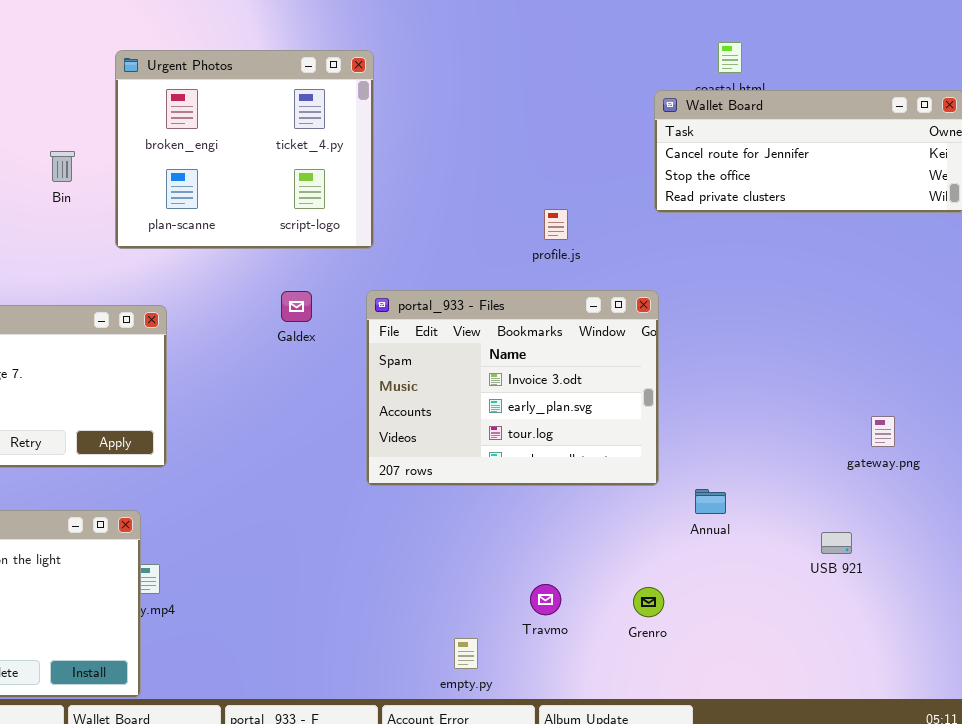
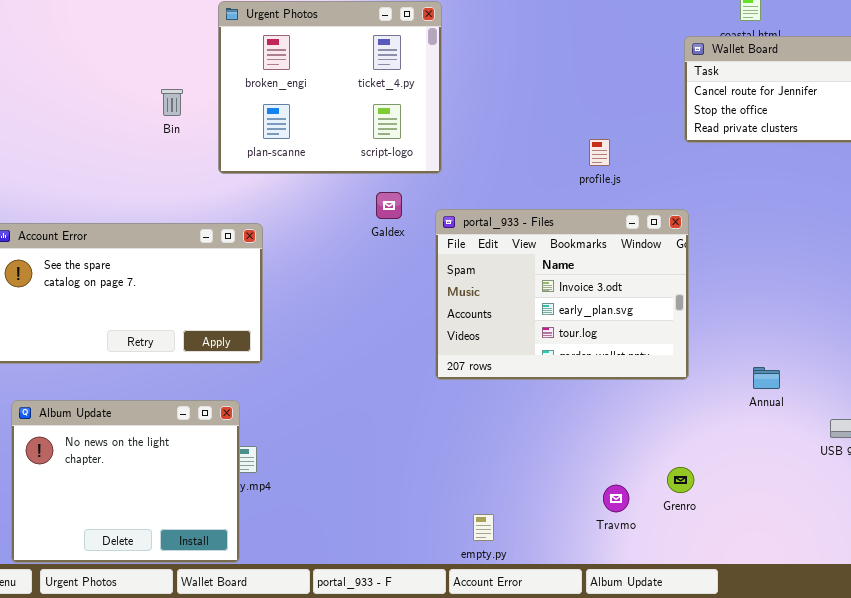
Galdex: [281,291,312,322] -> [376,192,402,219], moved
Annual: [695,489,726,514] -> [753,367,780,389], moved
Travmo: [530,584,561,615] -> [603,485,629,512], moved
empty.py: [454,638,478,669] -> [473,514,494,541], moved

